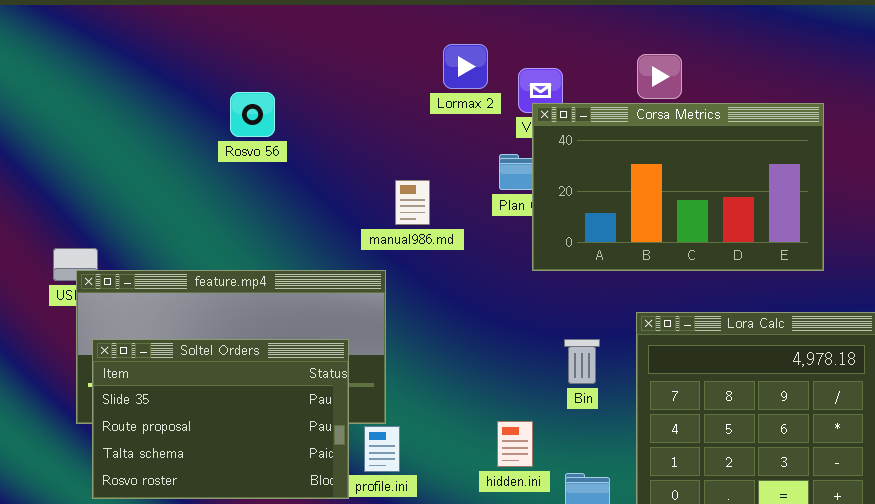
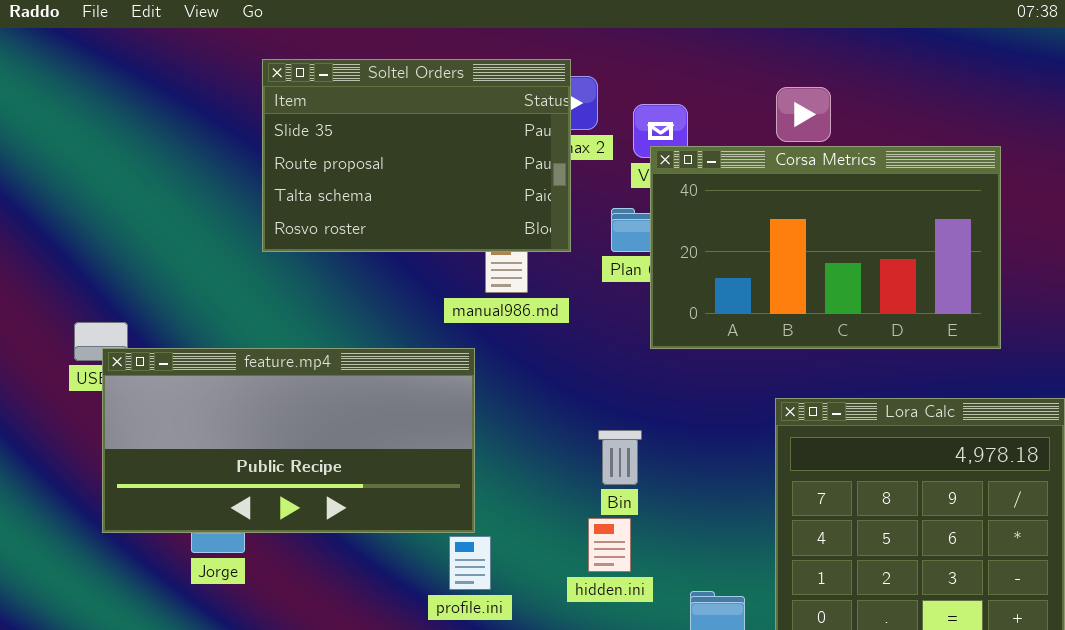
Soltel Orders: [92,339,349,499] -> [262,59,571,252], moved
Bin: [564,339,600,384] -> [598,430,642,485], moved
hidden.ini: [497,421,533,467] -> [588,518,631,572], moved

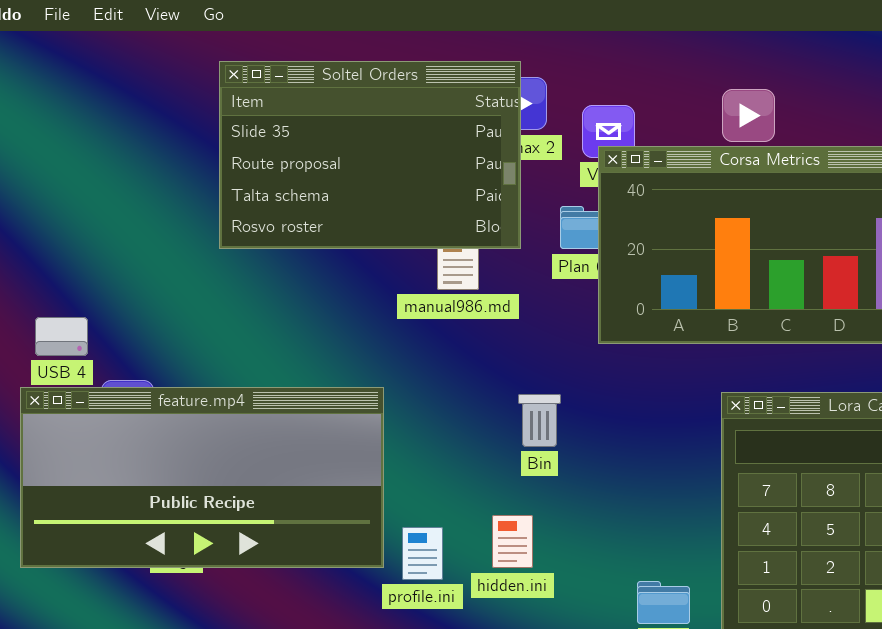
feature.mp4: [102,348,475,533] -> [20,387,384,568], moved
Bin: [598,430,642,485] -> [518,394,561,447], moved
hidden.ini: [588,518,631,572] -> [492,515,533,568], moved

